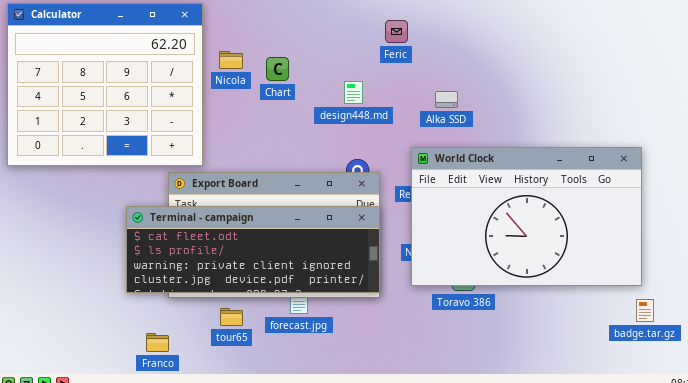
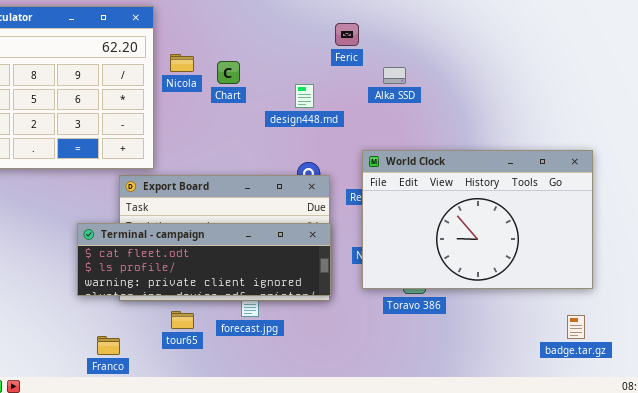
Alka SSD: [435,91,458,108] -> [383,67,406,84], moved
Terminal - campaign: [126,206,380,293] -> [77,223,331,296], resized
badge.tar.gz: [636,299,654,322] -> [567,315,585,339], moved

